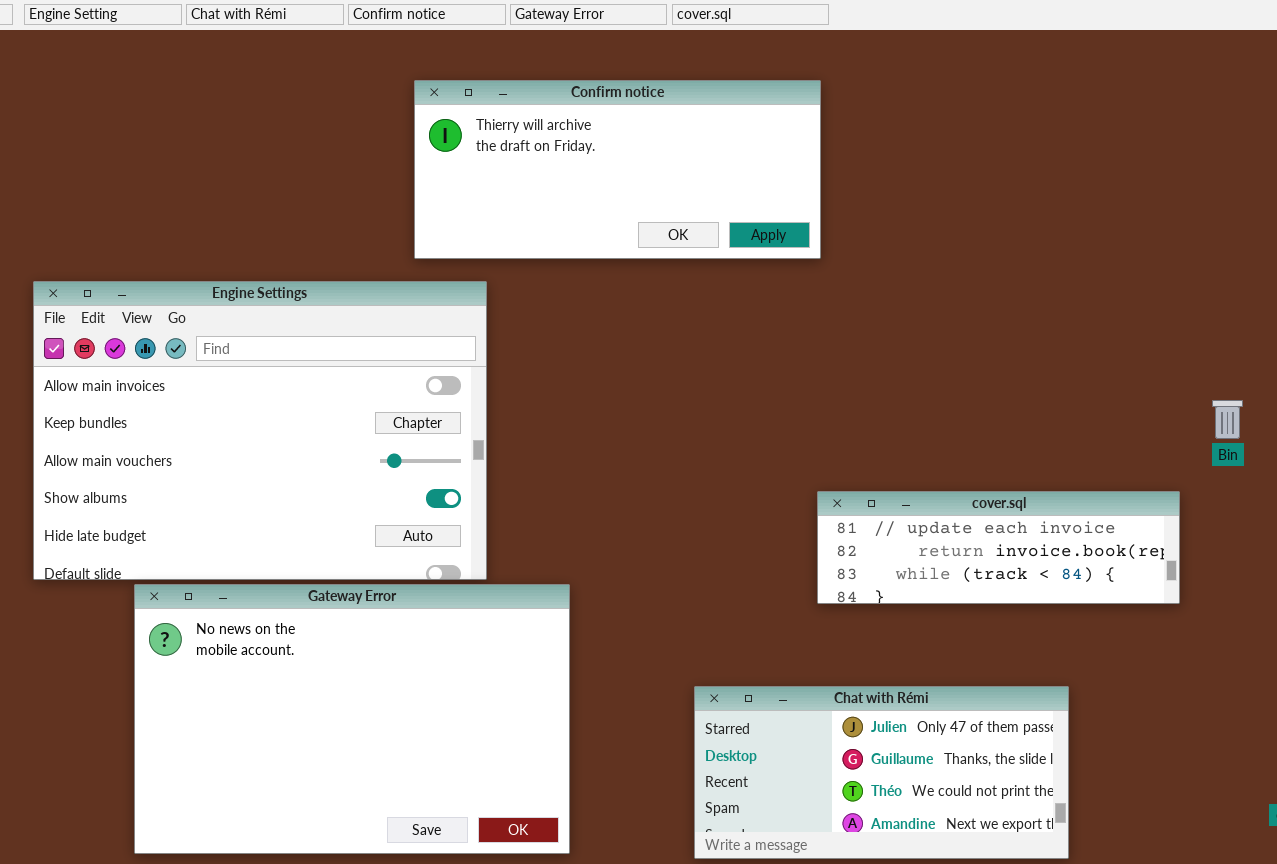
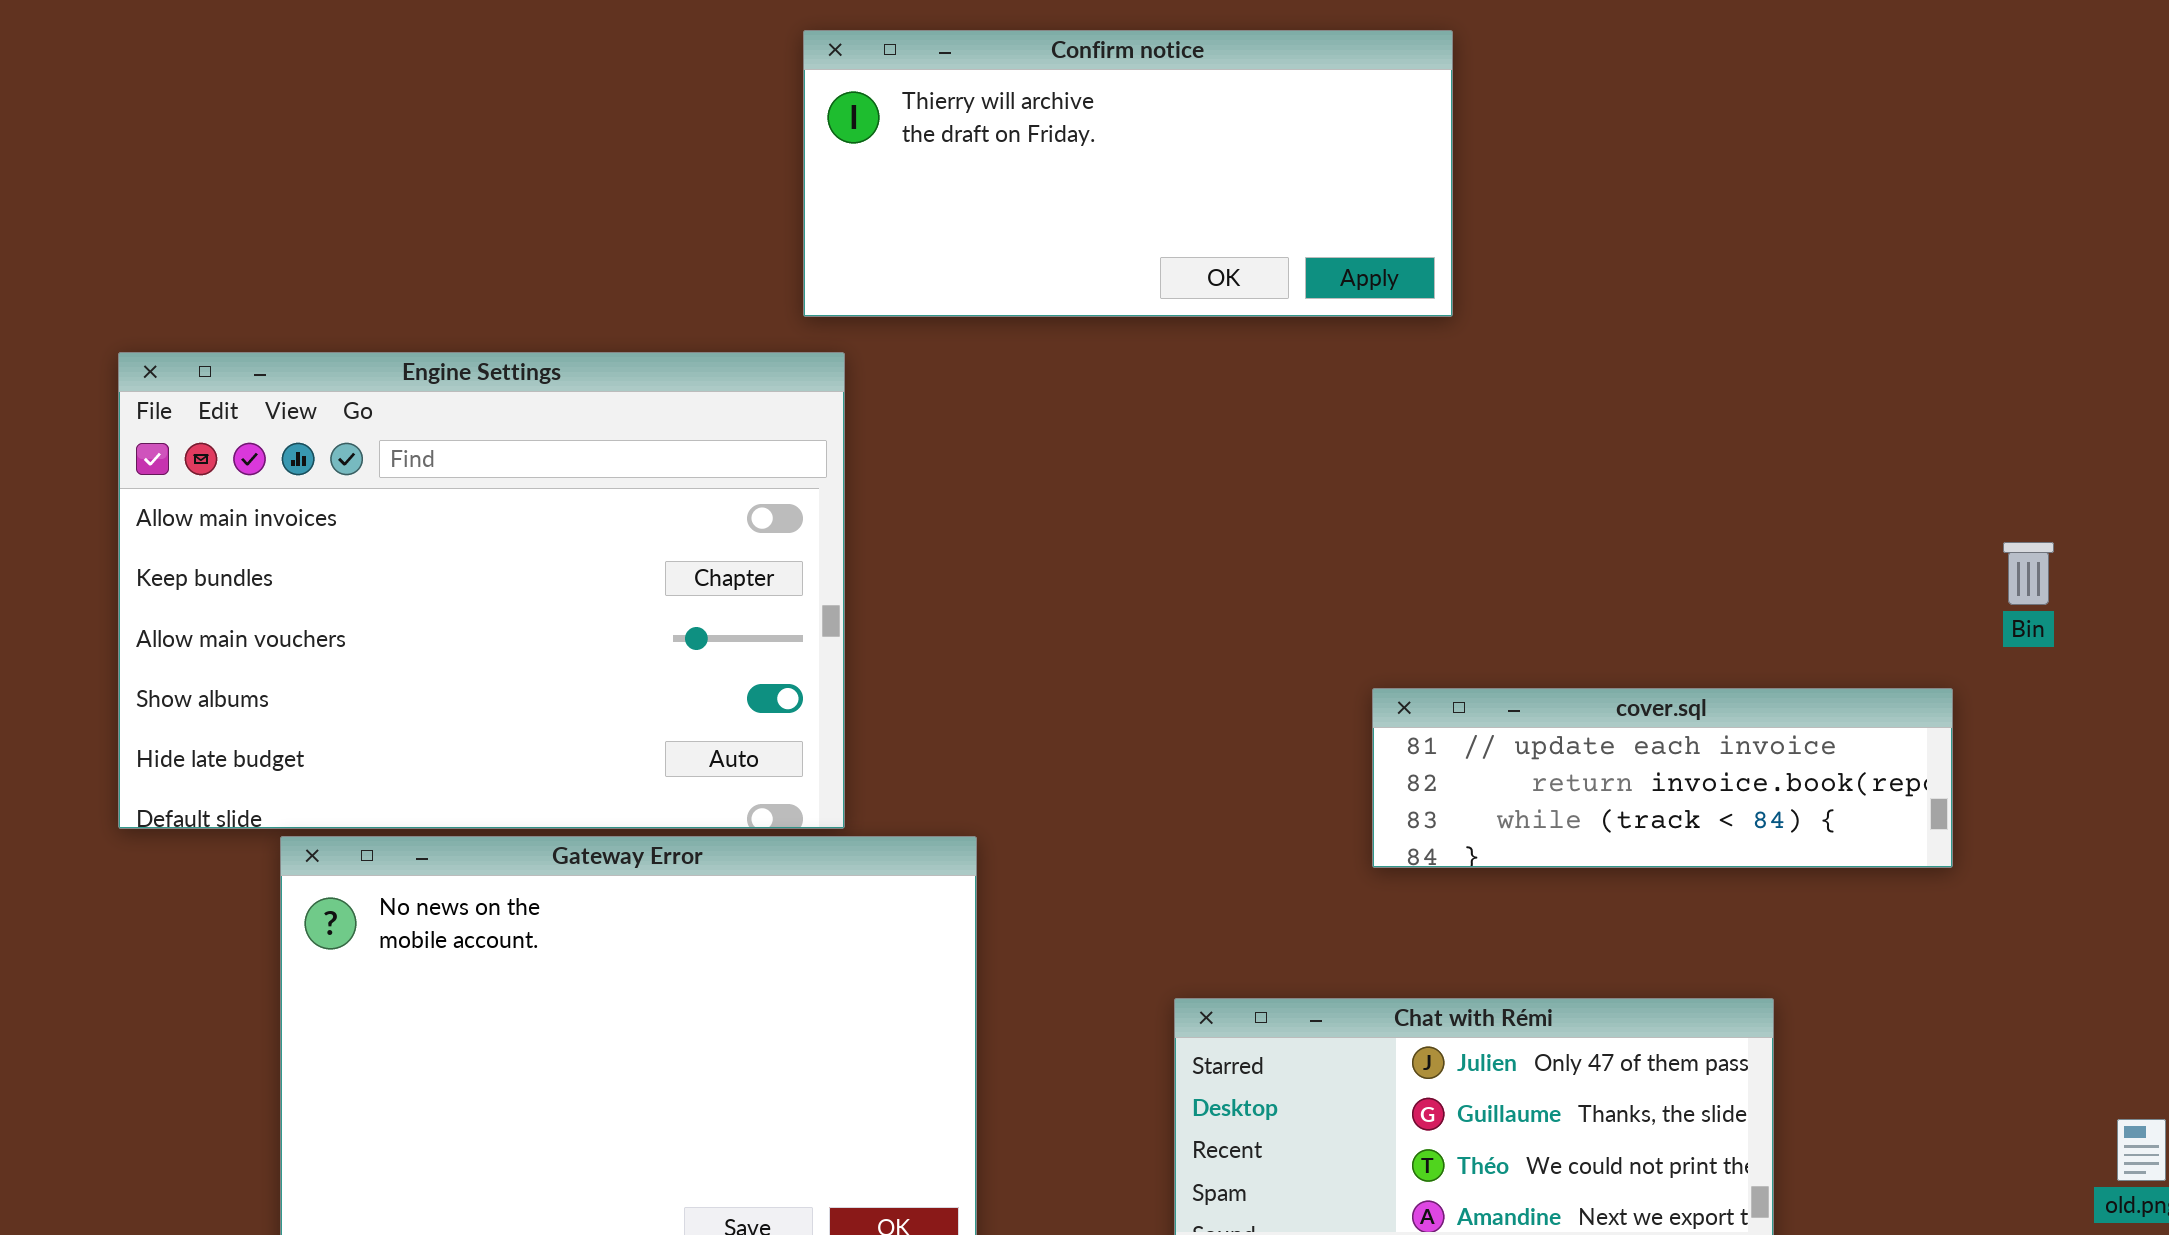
Confirm notice: [414,80,821,259] -> [803,30,1453,317], moved

